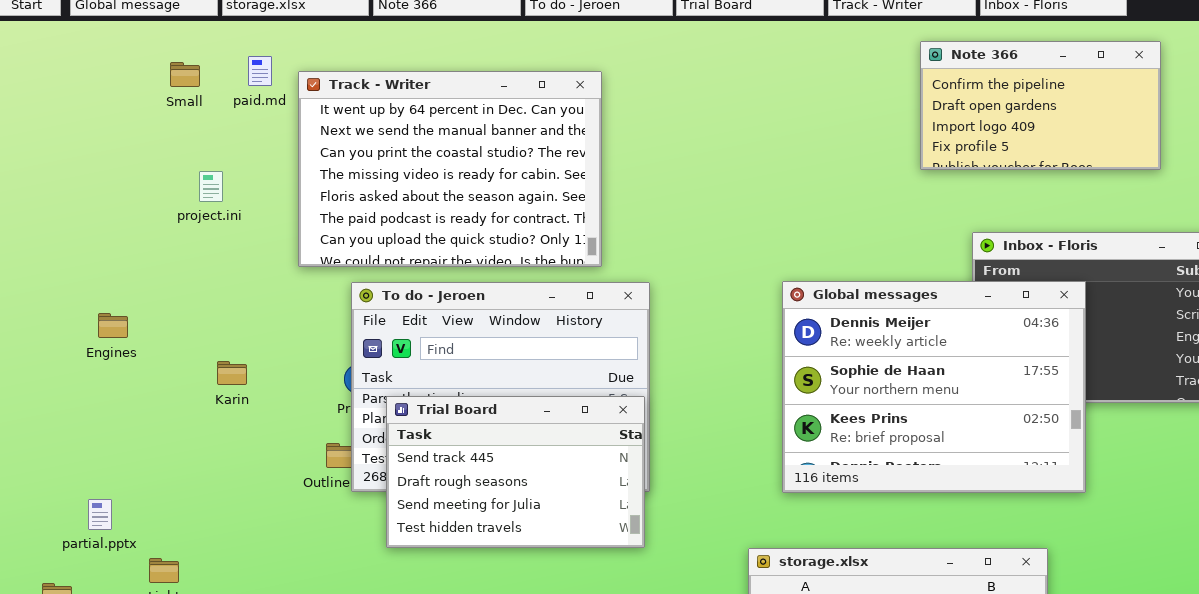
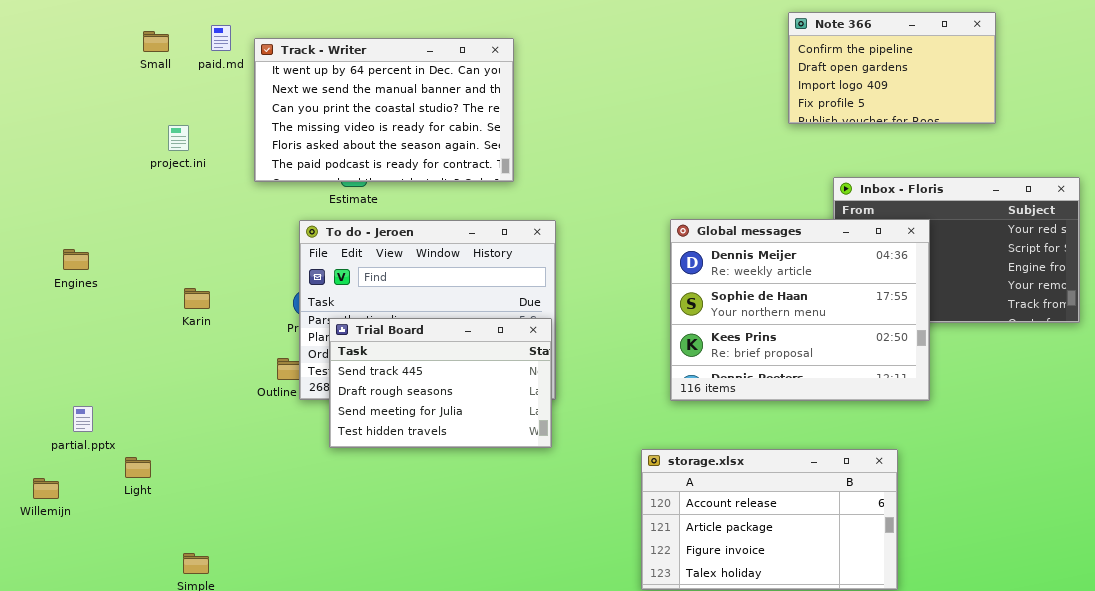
Track - Writer: [298,71,602,267] -> [254,38,514,182], resized
Engines: [98,313,128,338] -> [63,249,89,270], moved

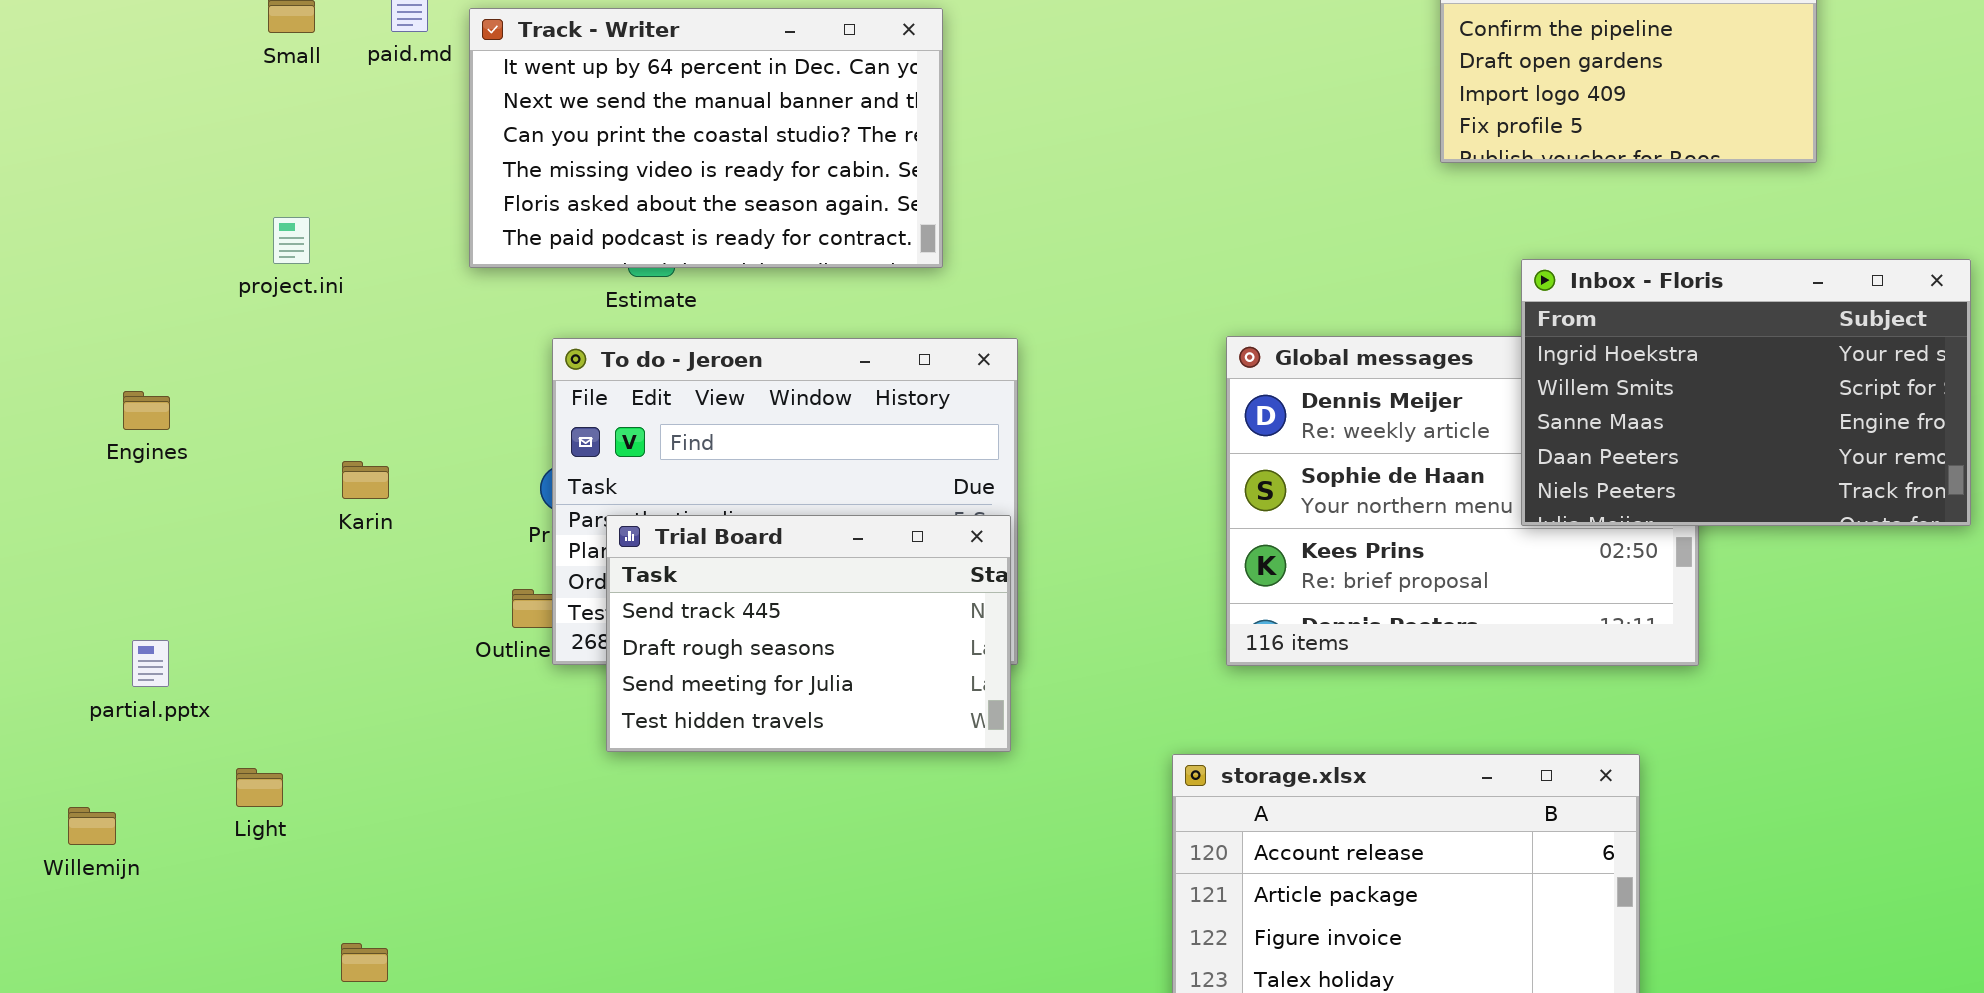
project.ini: [168,125,189,151] -> [273,217,310,264], moved
Inbox - Floris: [833,177,1080,323] -> [1521,259,1971,526], raised
partial.pptx: [73,406,93,432] -> [132,640,169,687], moved

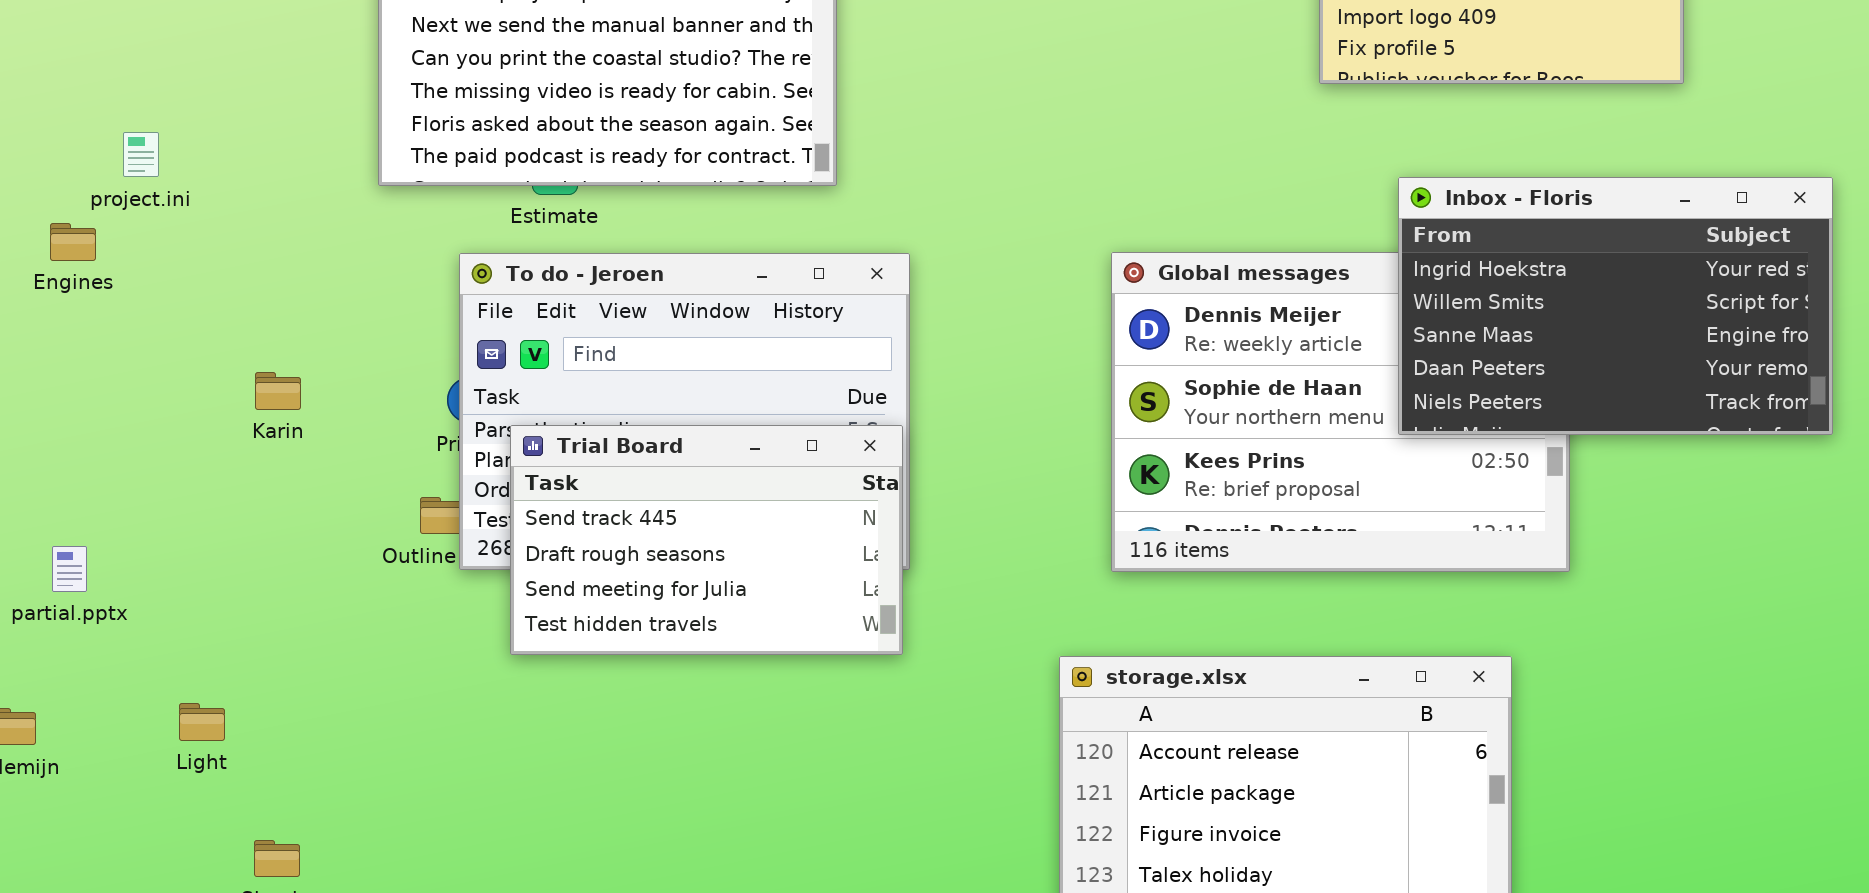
project.ini: [273,217,310,264] -> [123,132,159,177], moved
Engines: [123,391,170,430] -> [50,223,96,261], moved
Light: [236,768,283,807] -> [179,703,225,741], moved

